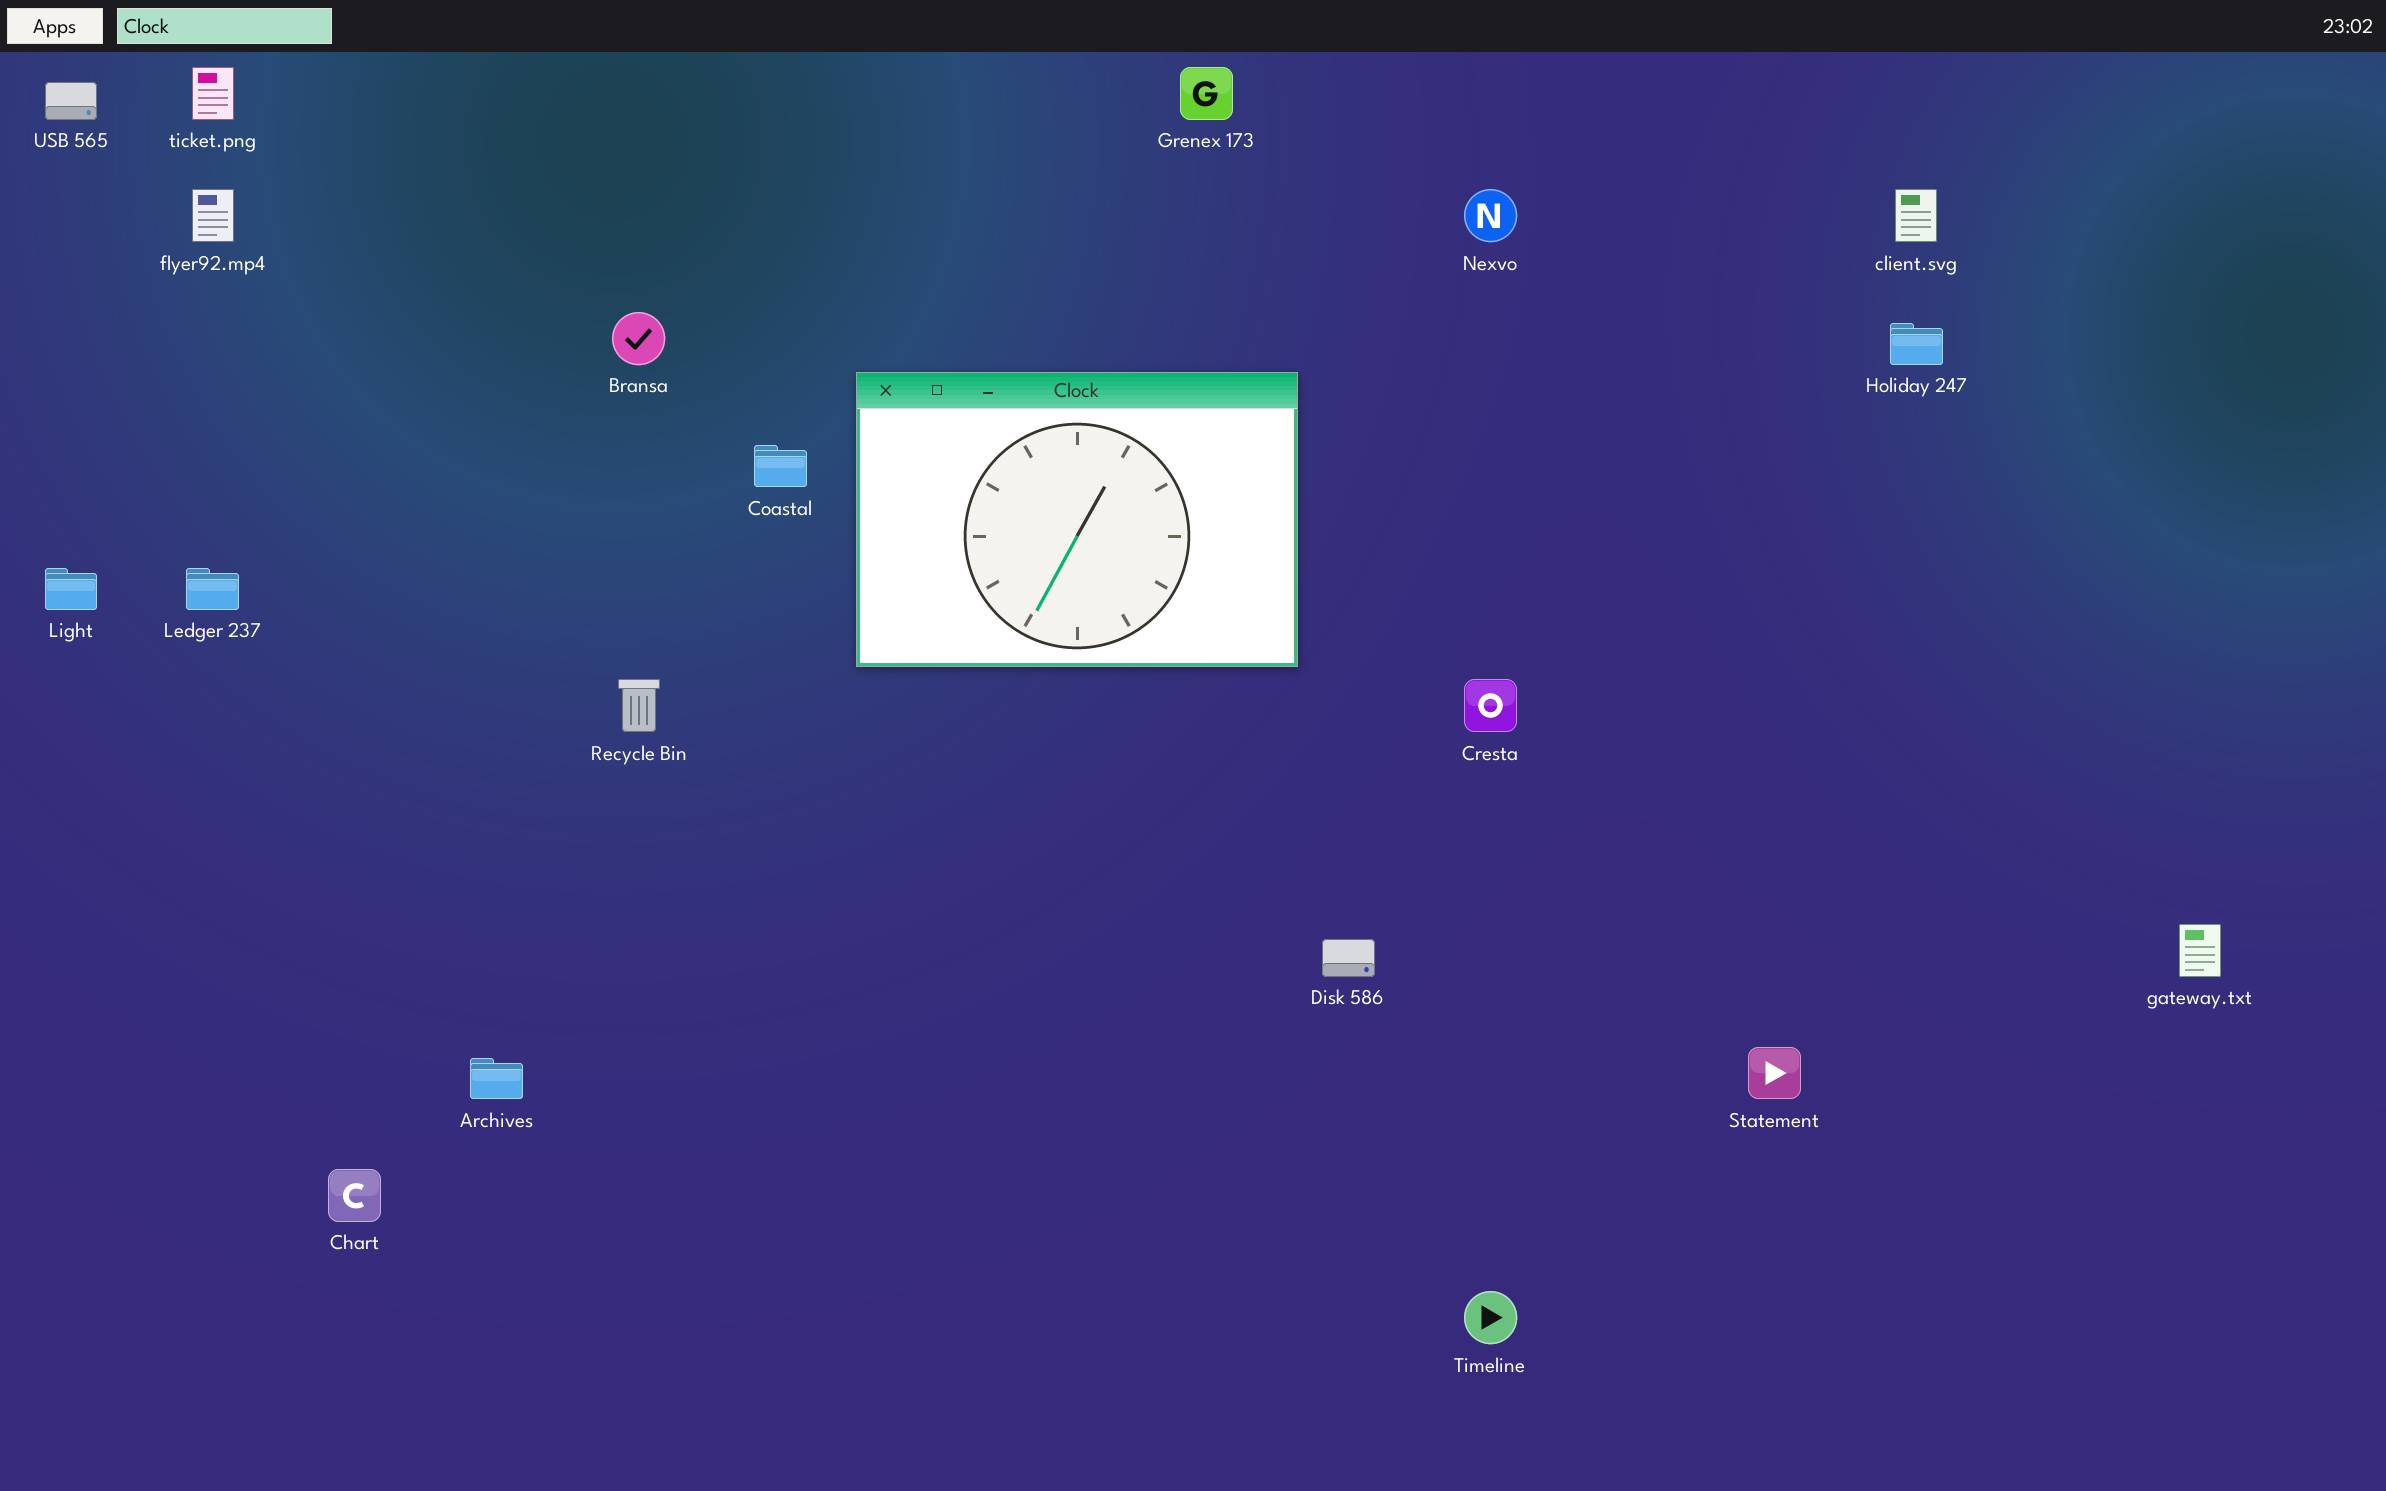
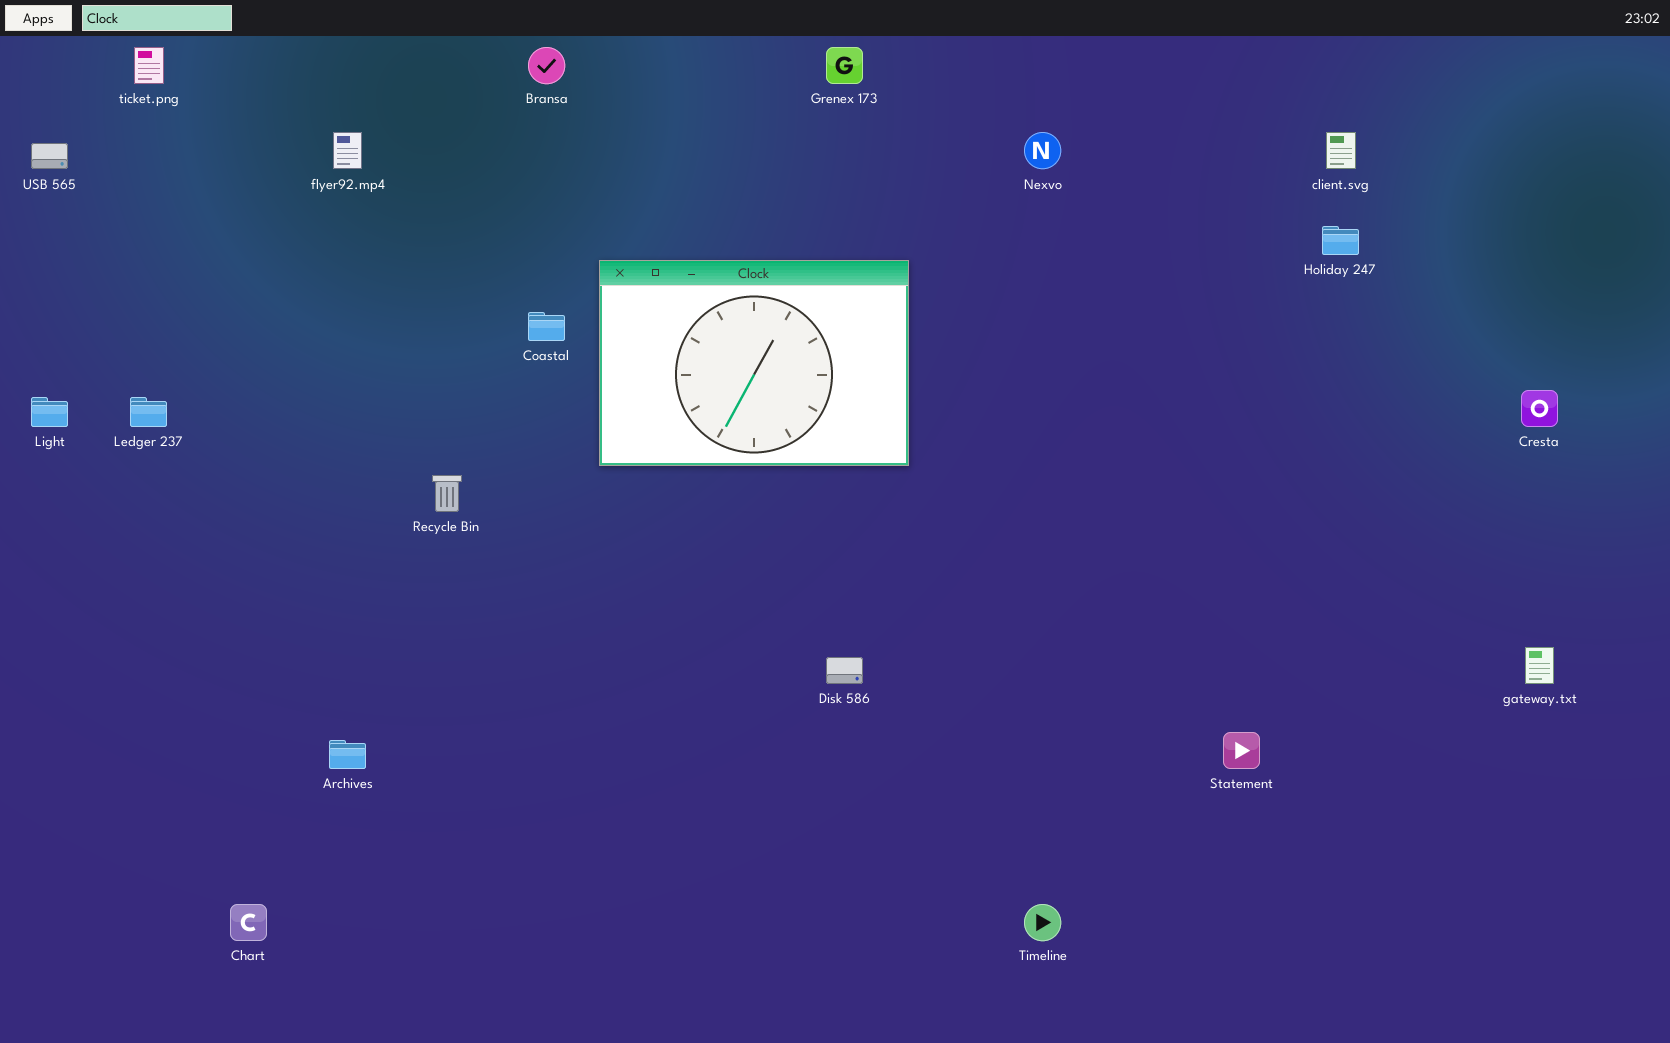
USB 565: [45,82,97,120] -> [31,143,68,169], moved
flyer92.mp4: [192,189,234,242] -> [333,132,362,169], moved
Bransa: [612,312,665,365] -> [528,47,565,84], moved
Cresta: [1464,679,1517,732] -> [1521,390,1558,427], moved
Disk 586: [1322,939,1375,977] -> [826,657,863,684], moved
Chart: [328,1169,381,1222] -> [230,904,267,941], moved

